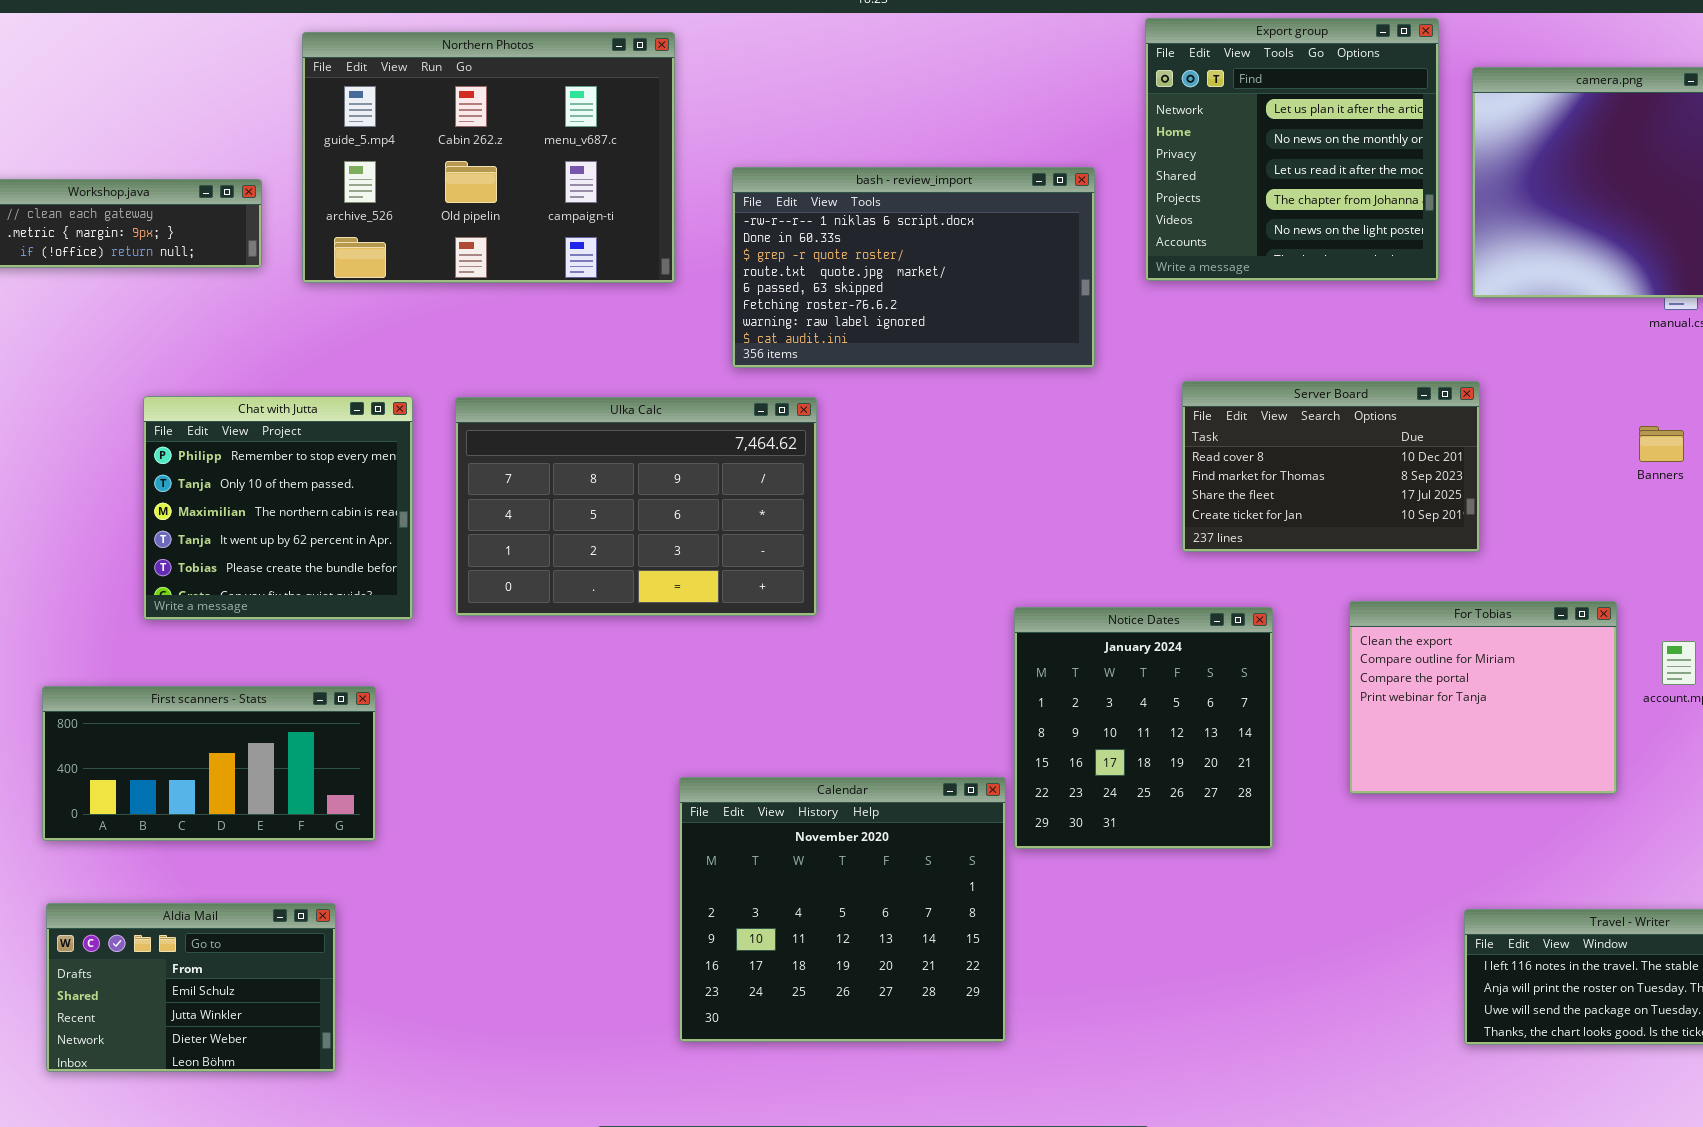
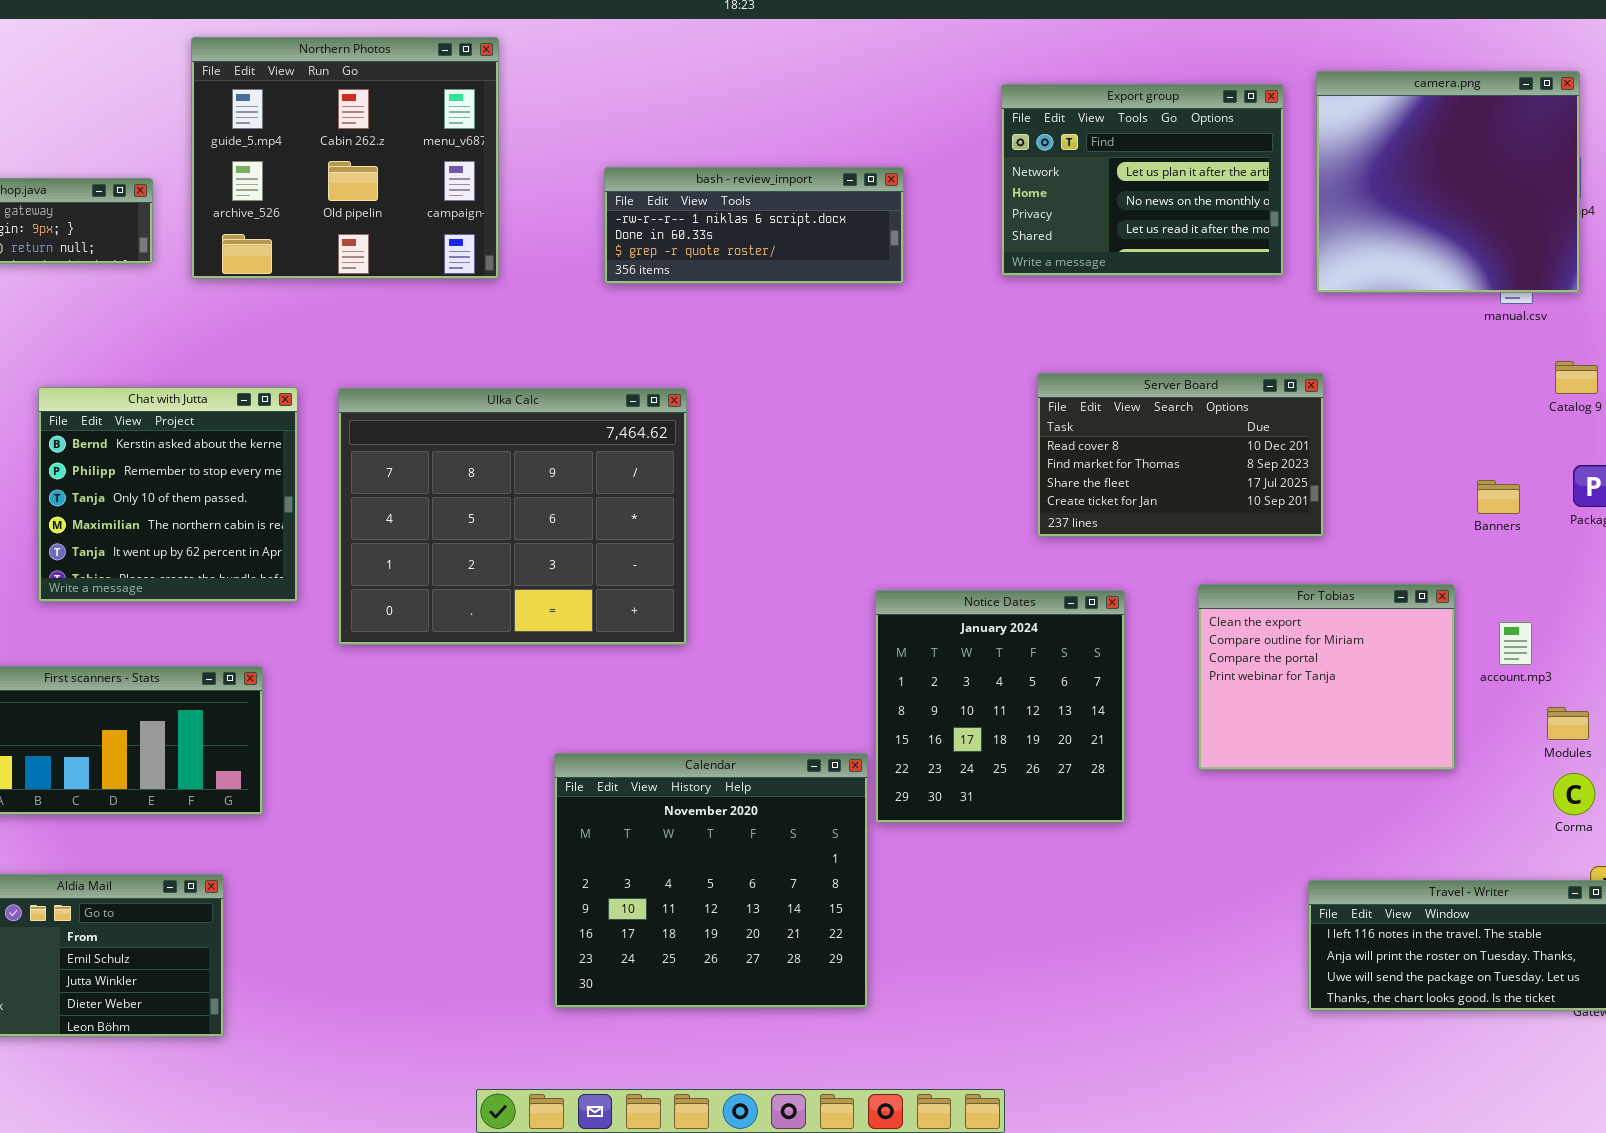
Export group: [1145,18,1439,281] -> [1001,84,1284,276], resized
Northern Photos: [302,32,675,283] -> [191,37,499,279], resized
bash - review_import: [732,167,1095,368] -> [604,167,904,284], resized
Chat with Jutta: [143,396,413,620] -> [38,387,298,602], scrolled up 1 row
Ulka Calc: [455,397,817,616] -> [338,388,687,645], resized
Banners: [1639,426,1684,462] -> [1477,480,1520,514], moved

